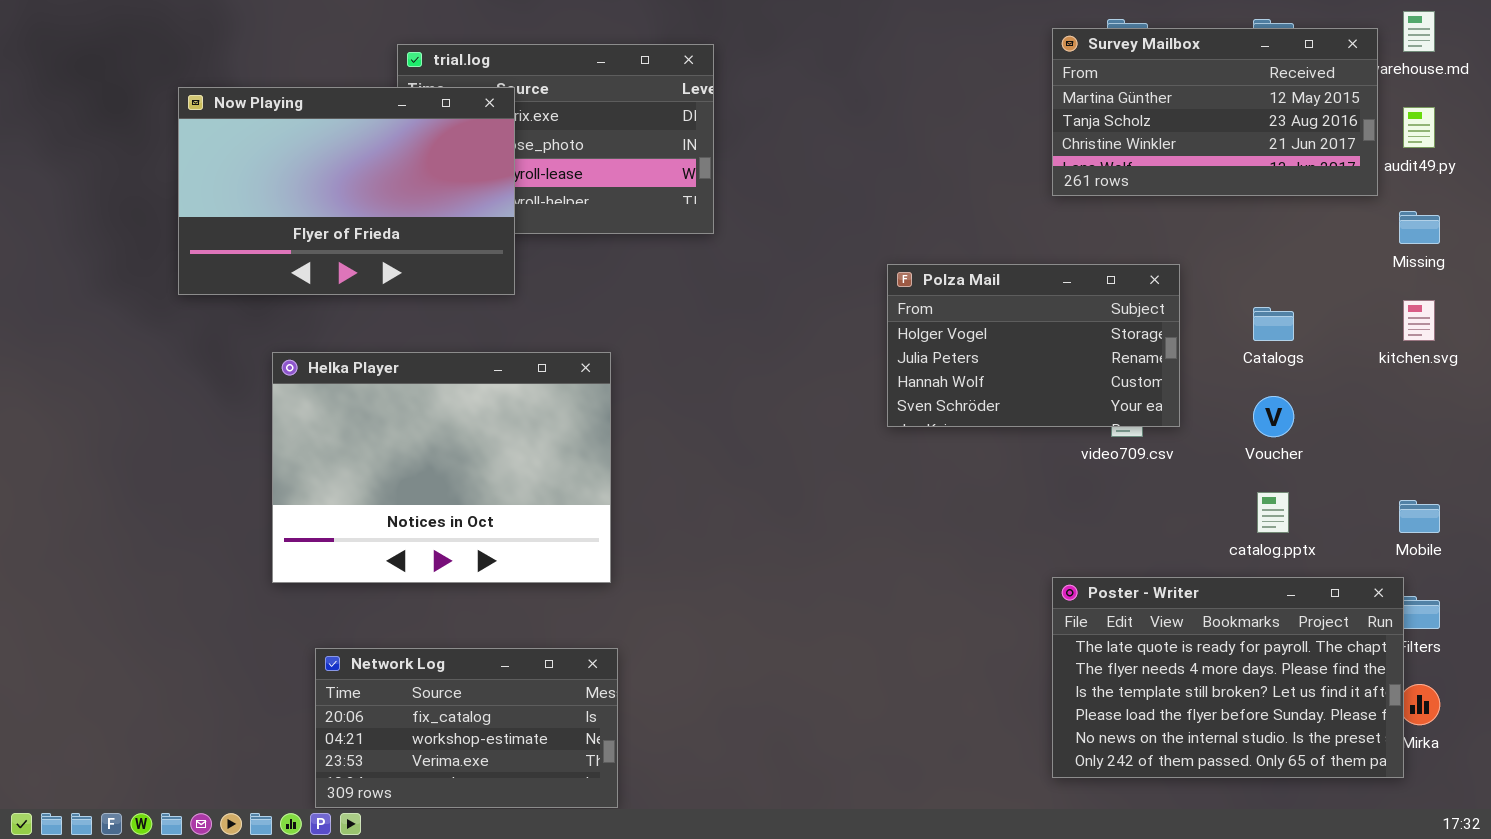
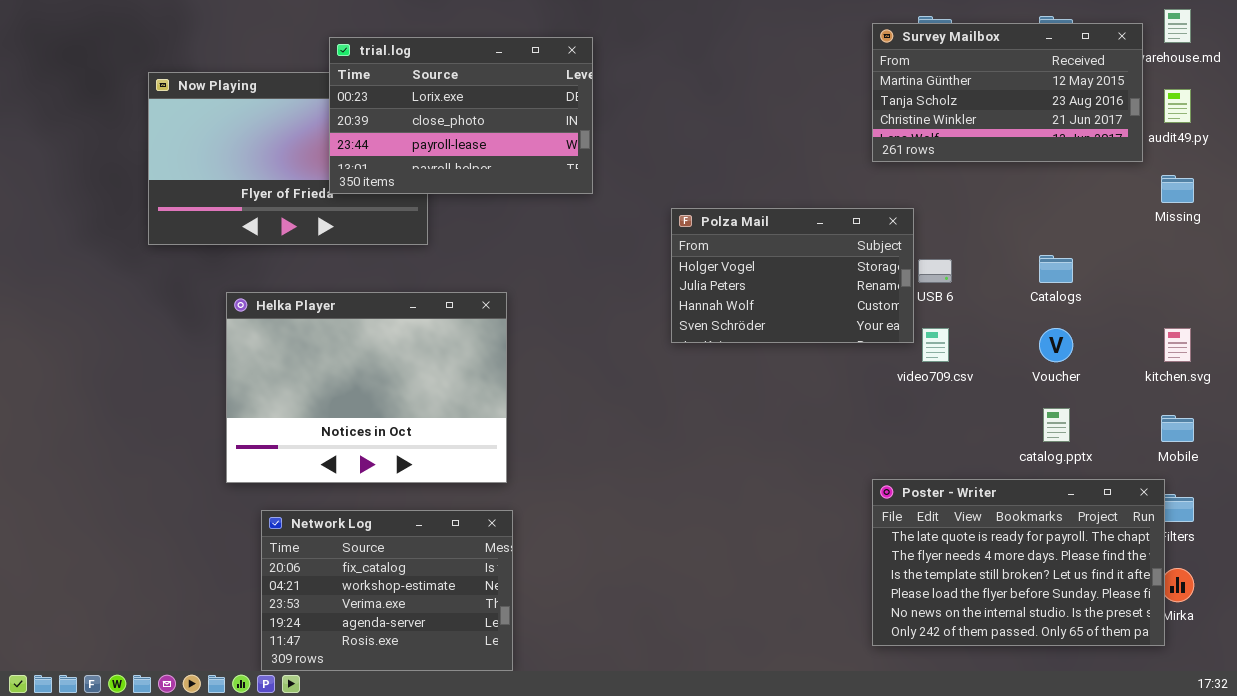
trial.log: [397,44,714,234] -> [329,37,593,194], raised
Polza Mail: [887,264,1180,427] -> [671,208,914,343], moved
kitchen.svg: [1403,300,1435,341] -> [1164,328,1191,362], moved
Network Log: [315,648,618,808] -> [261,510,513,671], resized

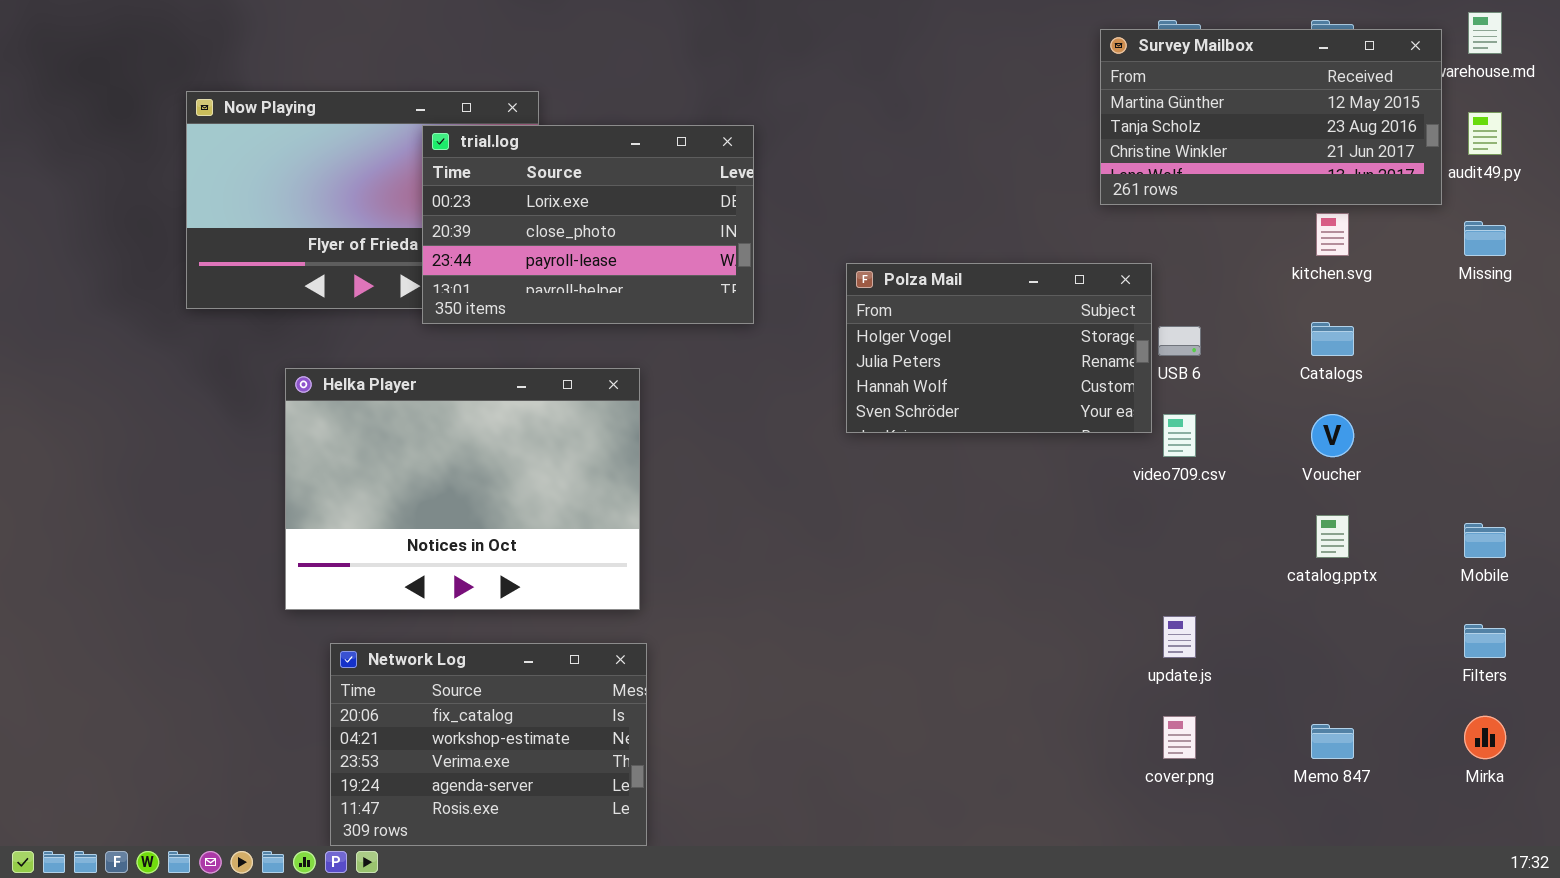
trial.log: [329,37,593,194] -> [422,125,754,324], moved
kitchen.svg: [1164,328,1191,362] -> [1316,213,1349,256], moved
Poster - Writer: [872,479,1165,646] -> none, closed

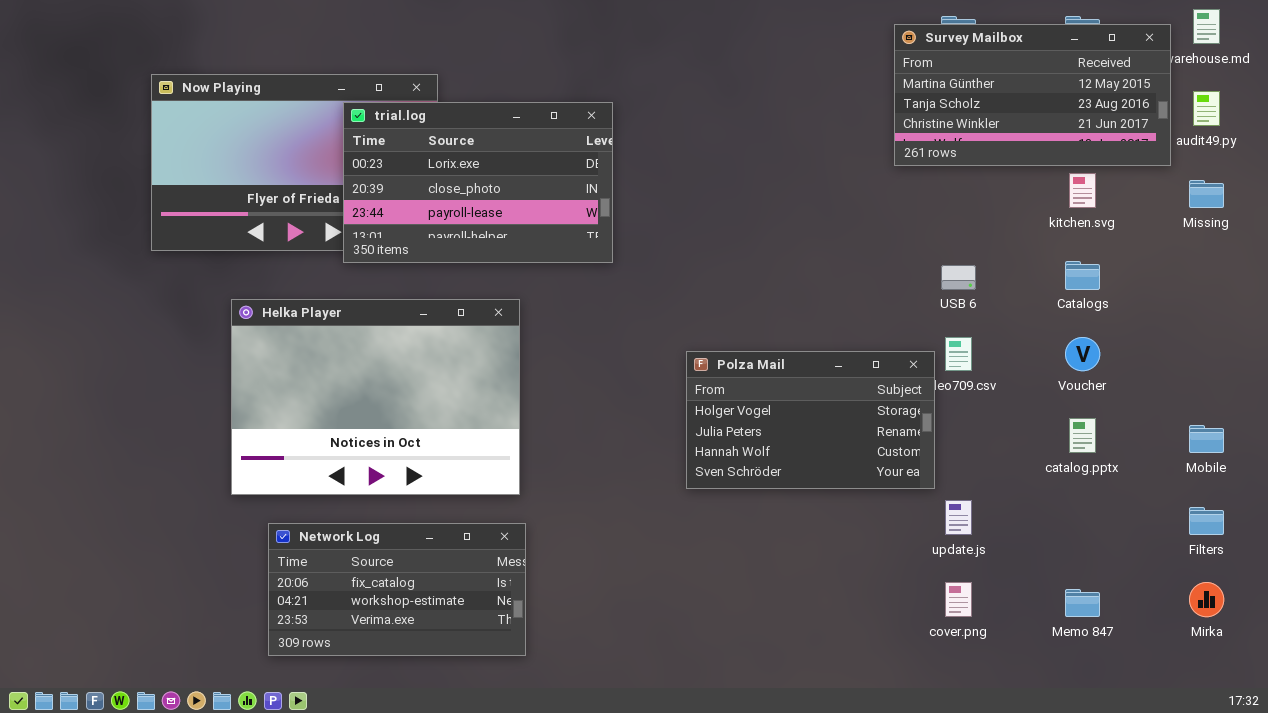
Polza Mail: [846,263,1152,433] -> [686,351,935,489], moved
Network Log: [330,643,647,846] -> [268,523,526,656], resized

